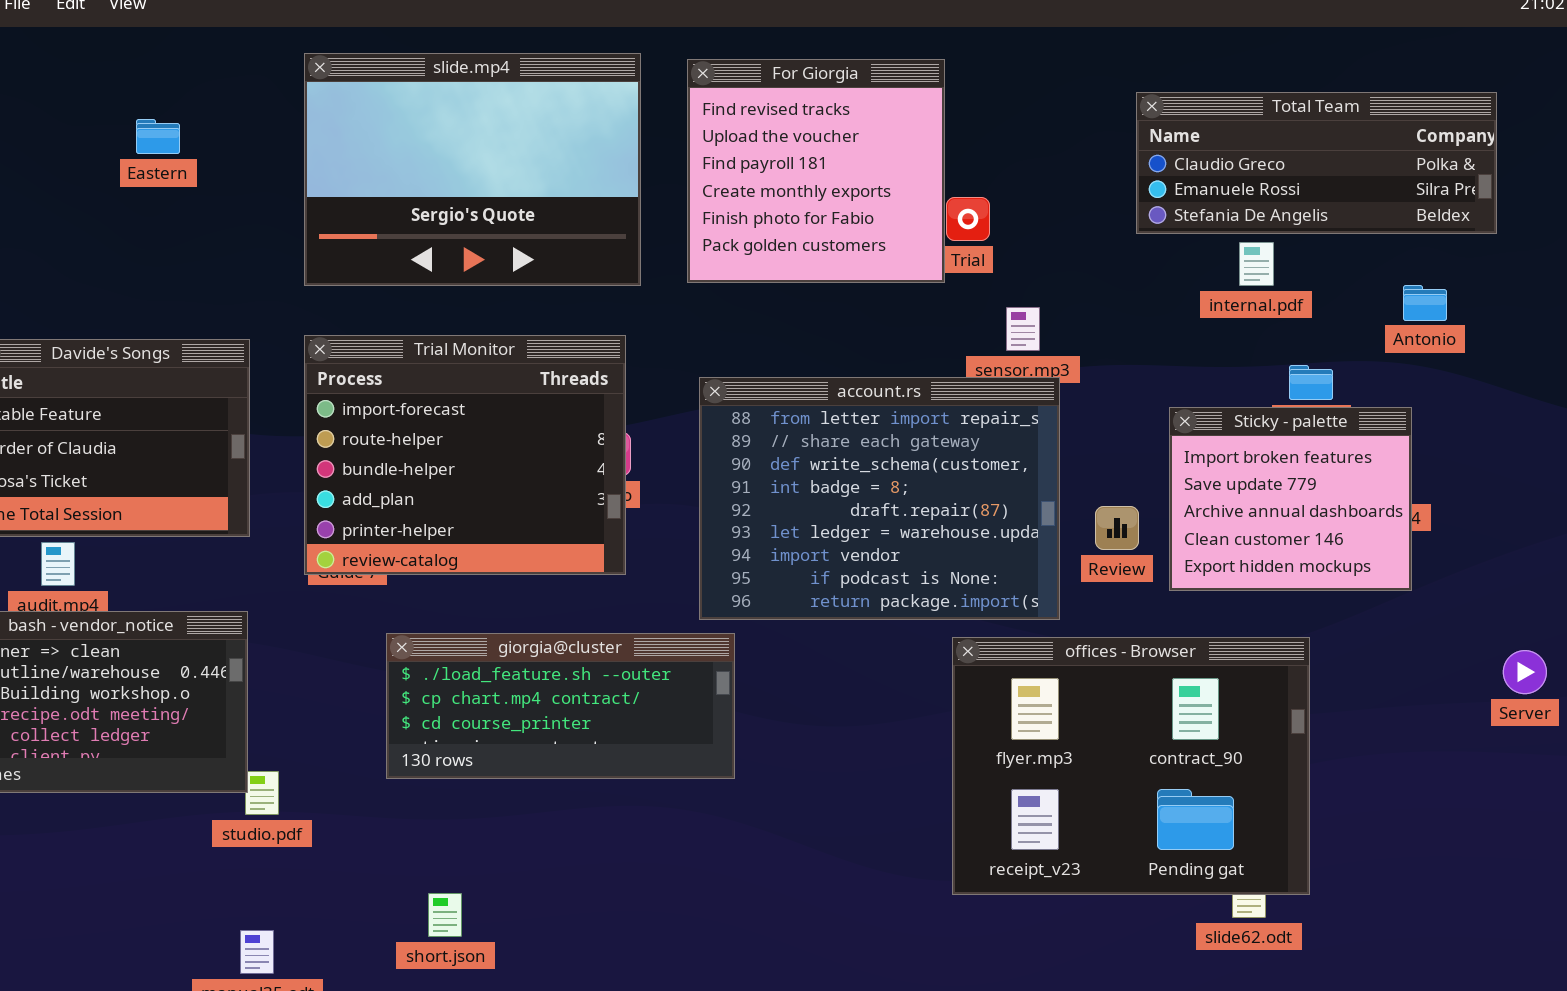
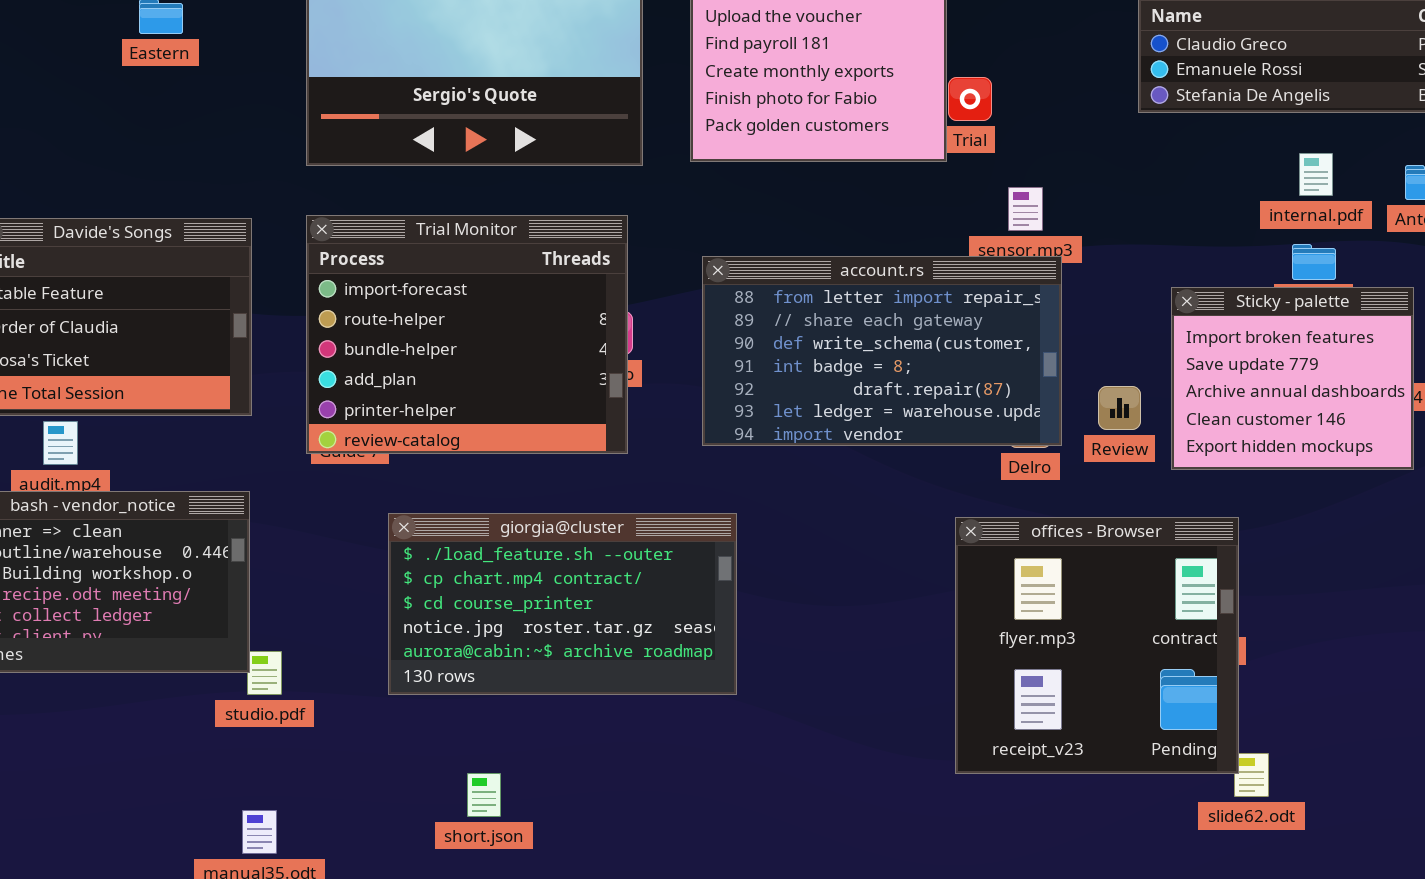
internal.pdf: [1239,242,1274,286] -> [1299,153,1333,196], moved
account.rs: [699,377,1060,620] -> [702,256,1062,446], resized
giorgia@cluster: [386,633,735,779] -> [388,513,737,695], resized
offices - Browser: [952,637,1310,895] -> [955,517,1239,774], resized
short.json: [428,893,462,937] -> [467,773,501,817], moved

